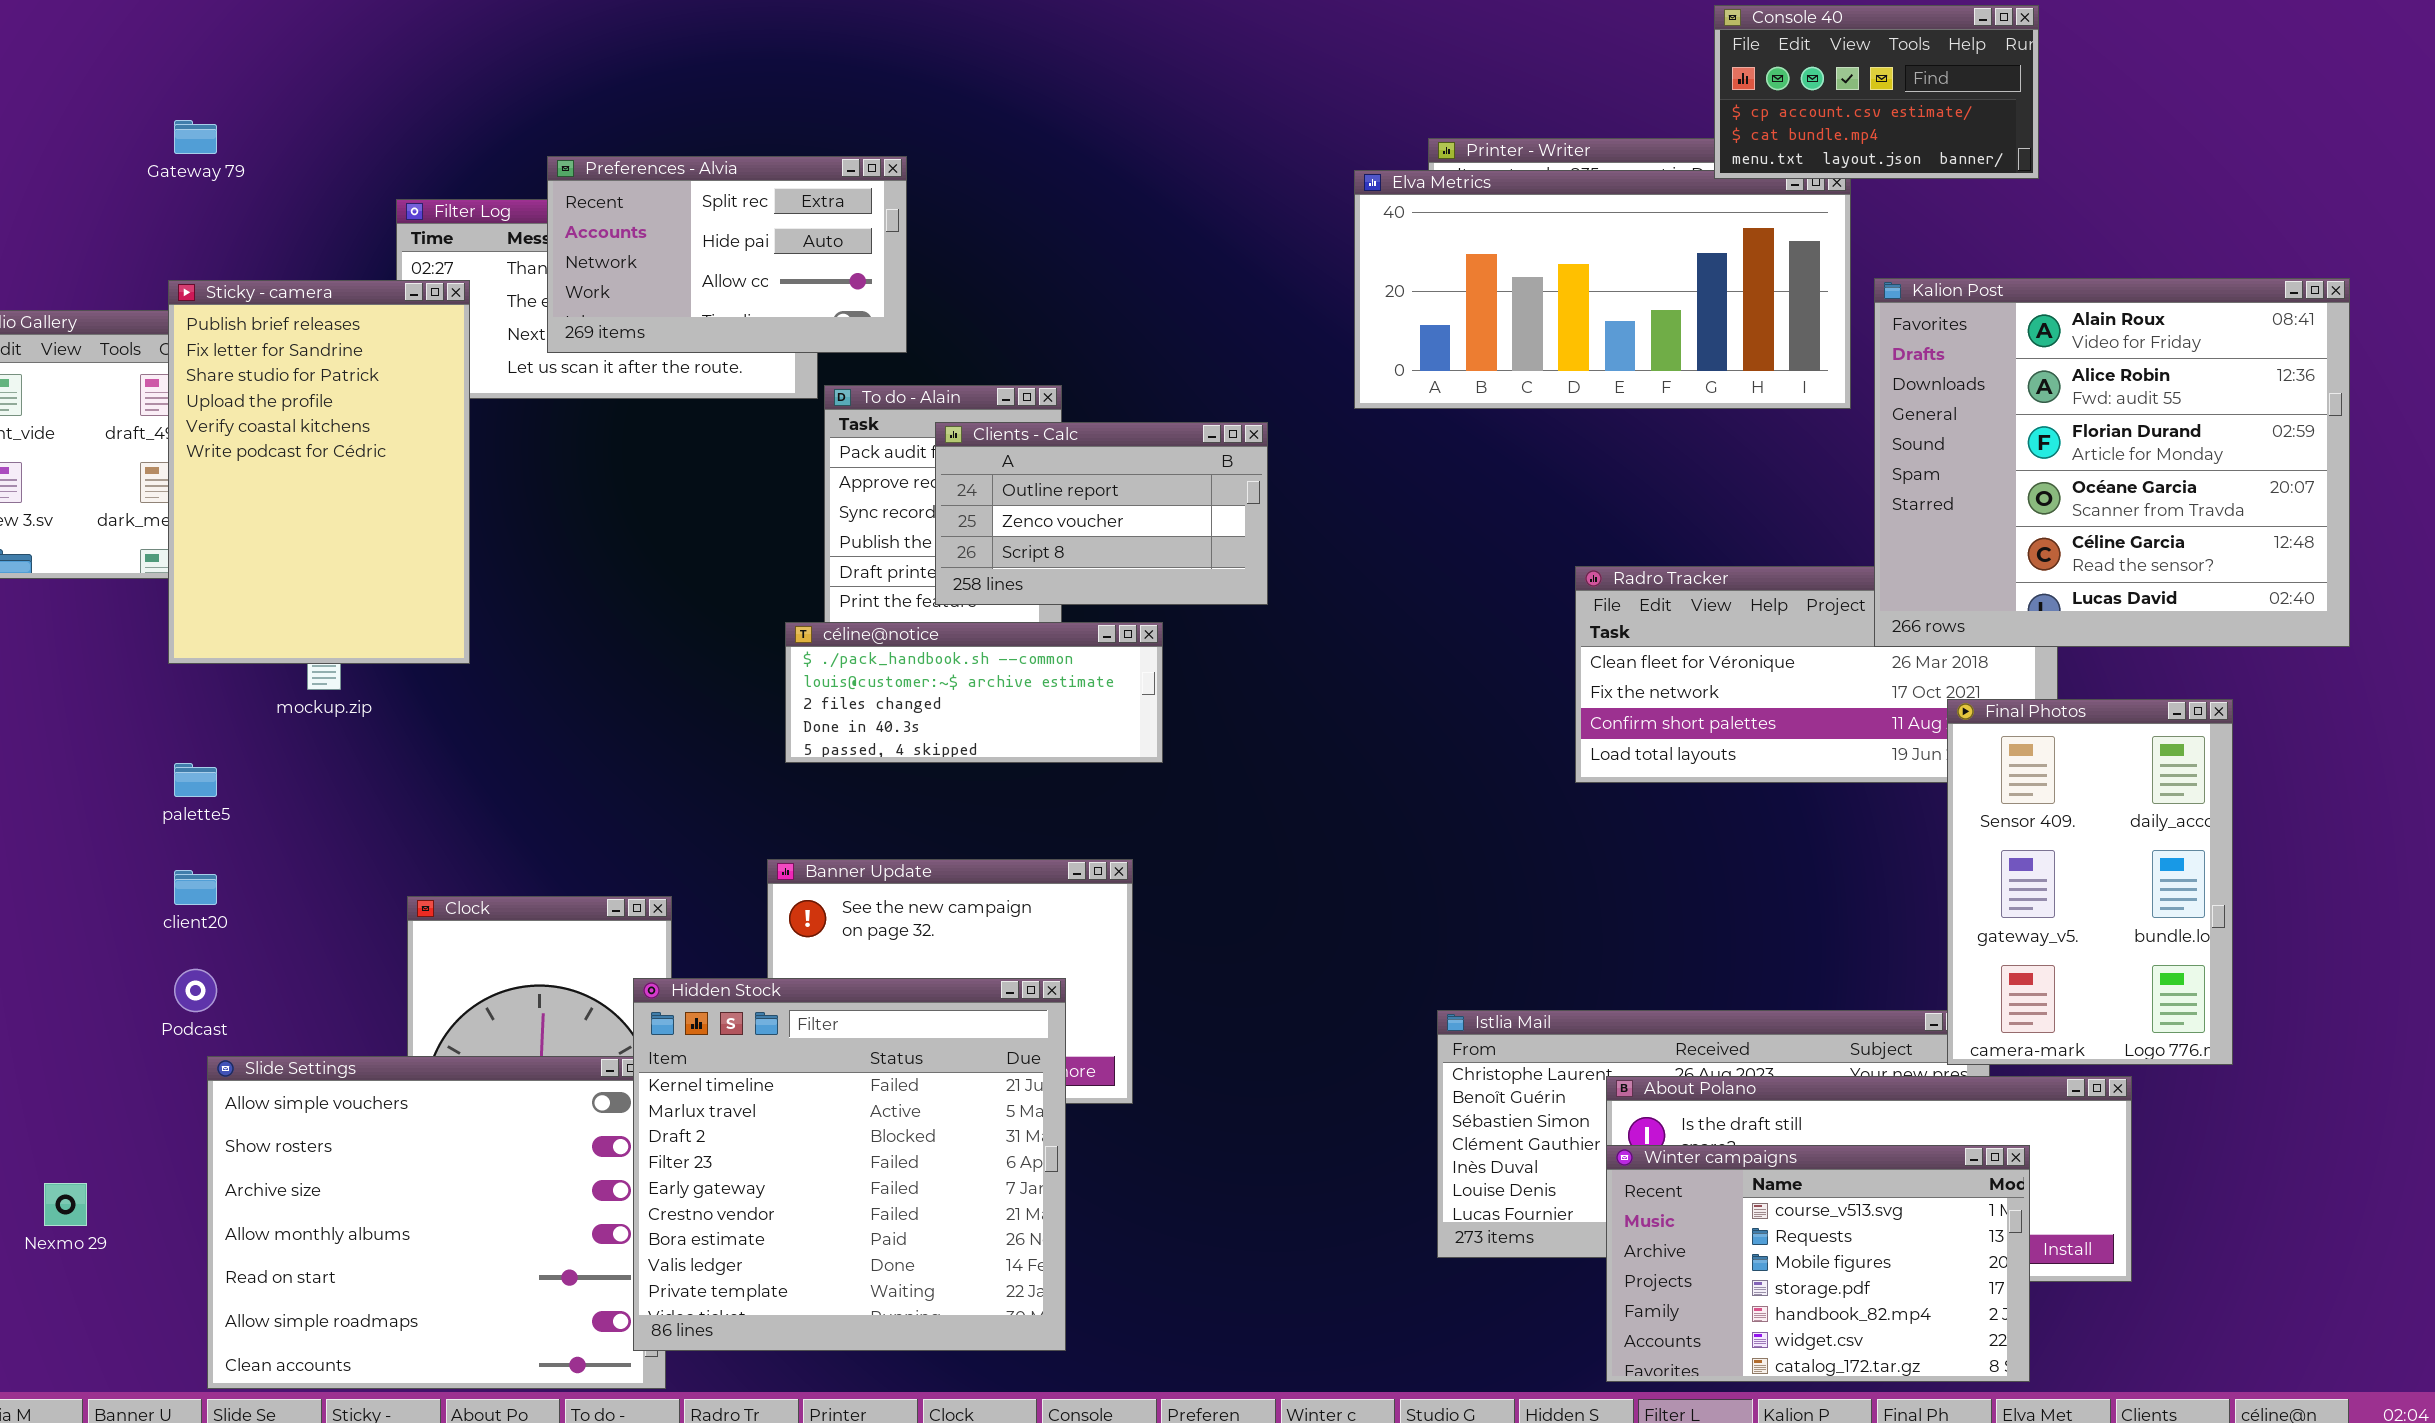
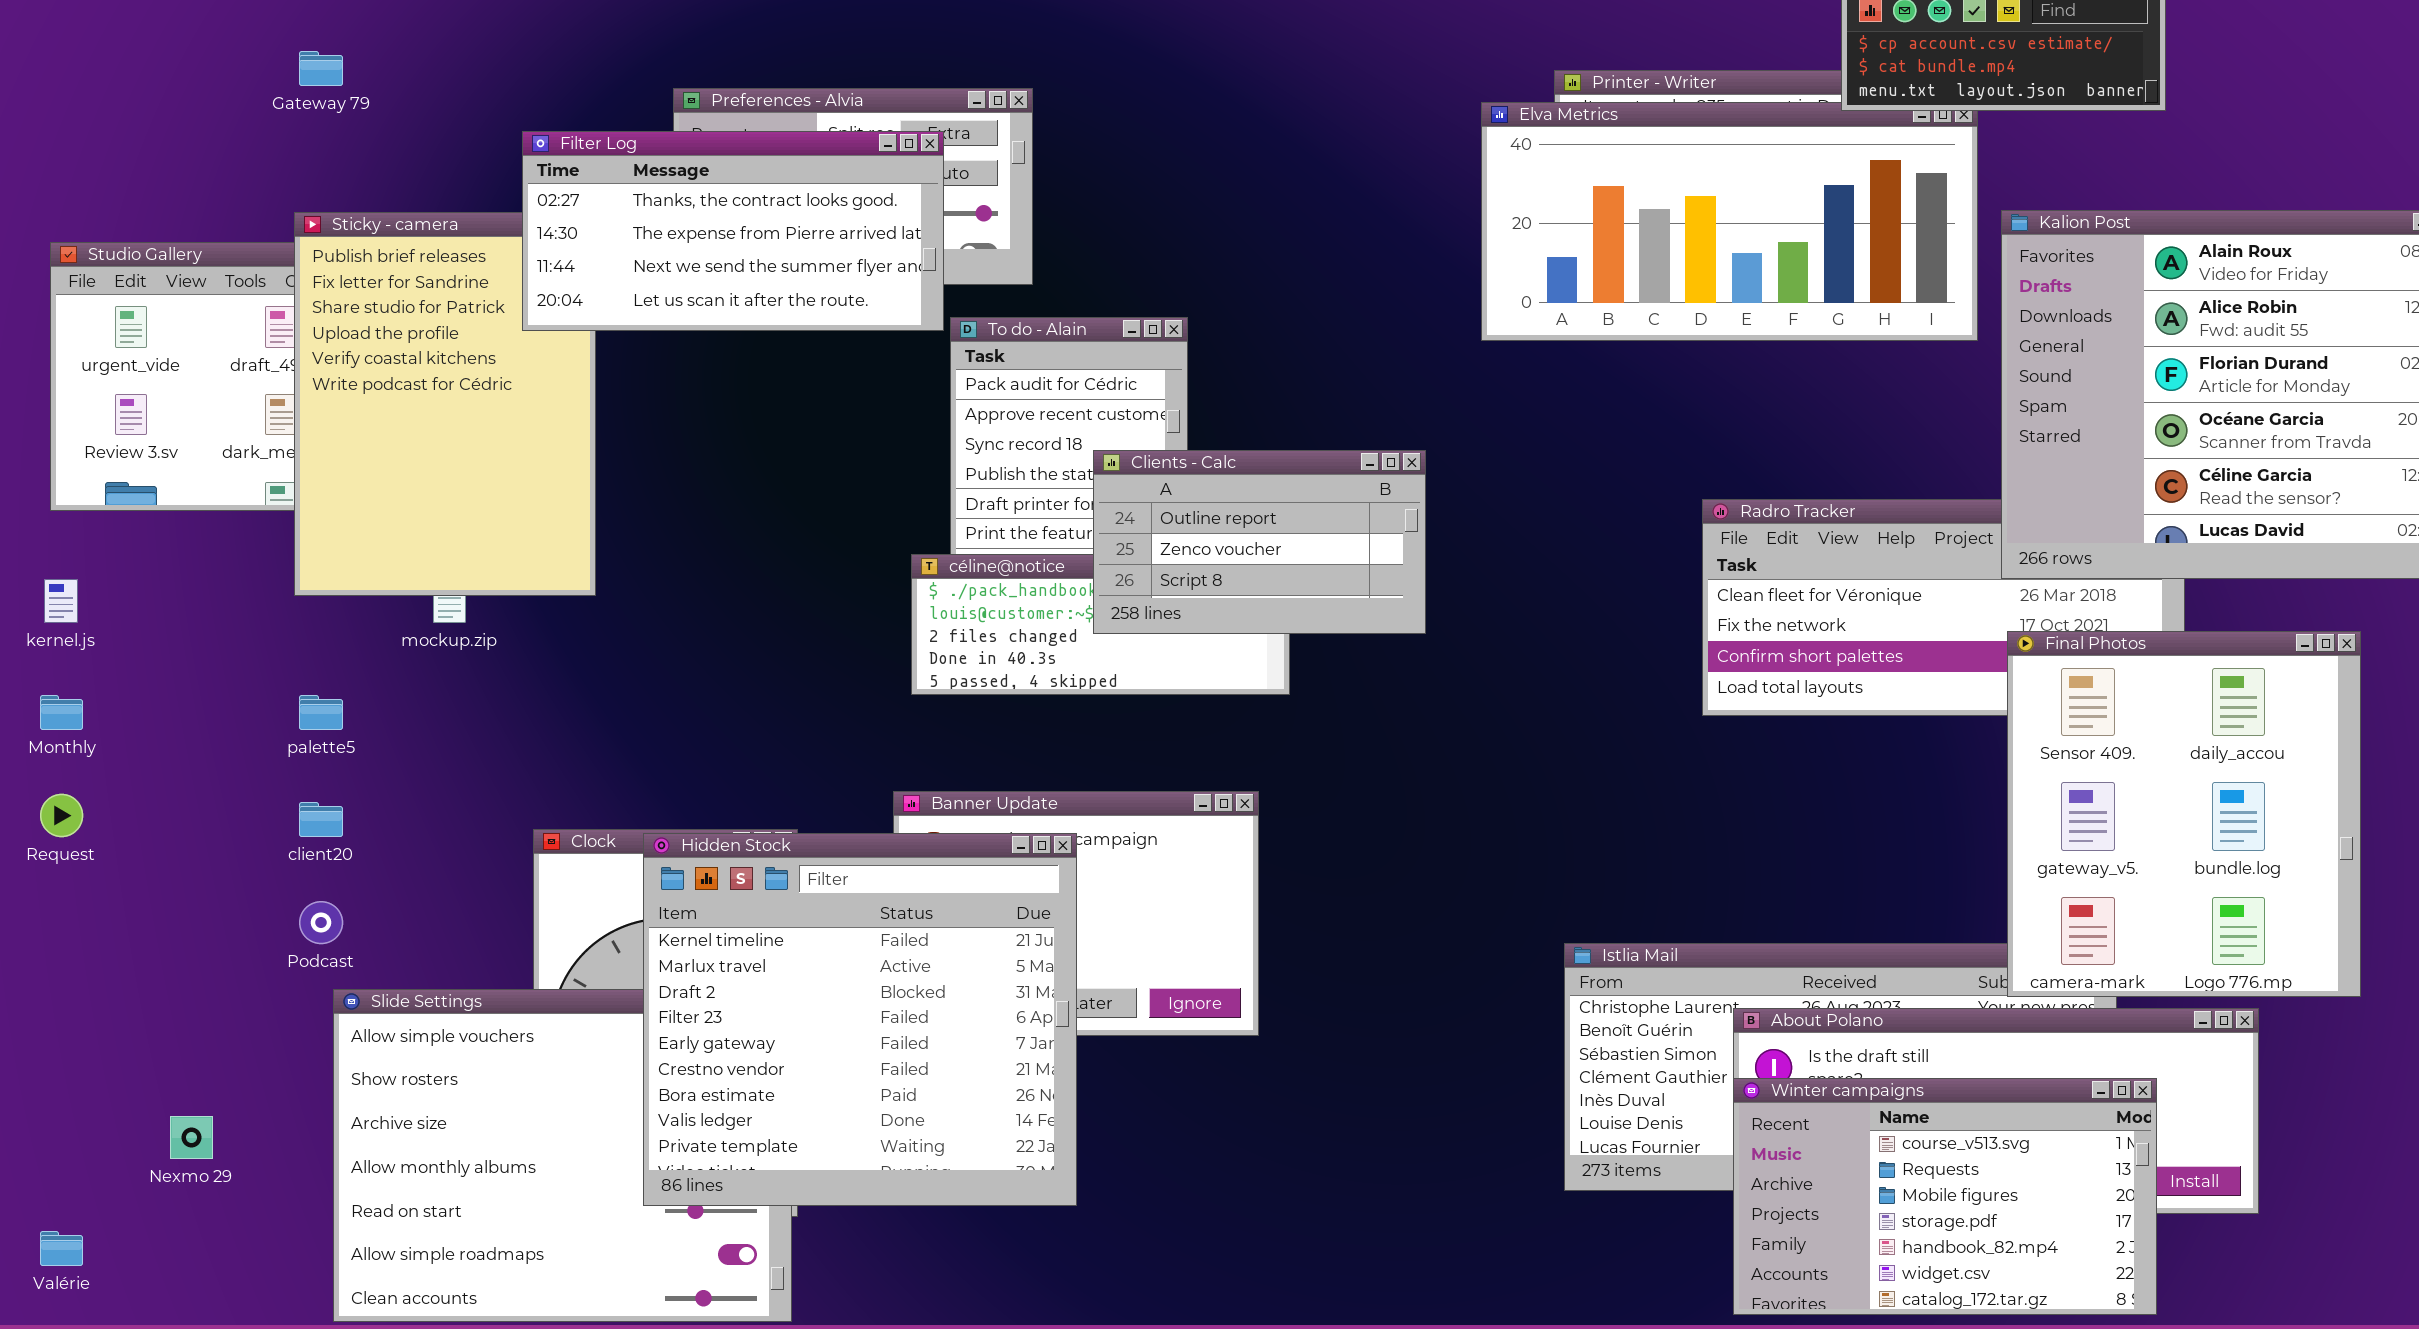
Filter Log: [396,199,818,399] -> [522,131,944,331], raised
Clients - Calc: [935,422,1268,605] -> [1093,450,1426,634], moved
Final Photos: [1947,699,2233,1065] -> [2007,631,2361,997], resized
Hidden Stock: [633,978,1066,1351] -> [643,833,1077,1206], moved

